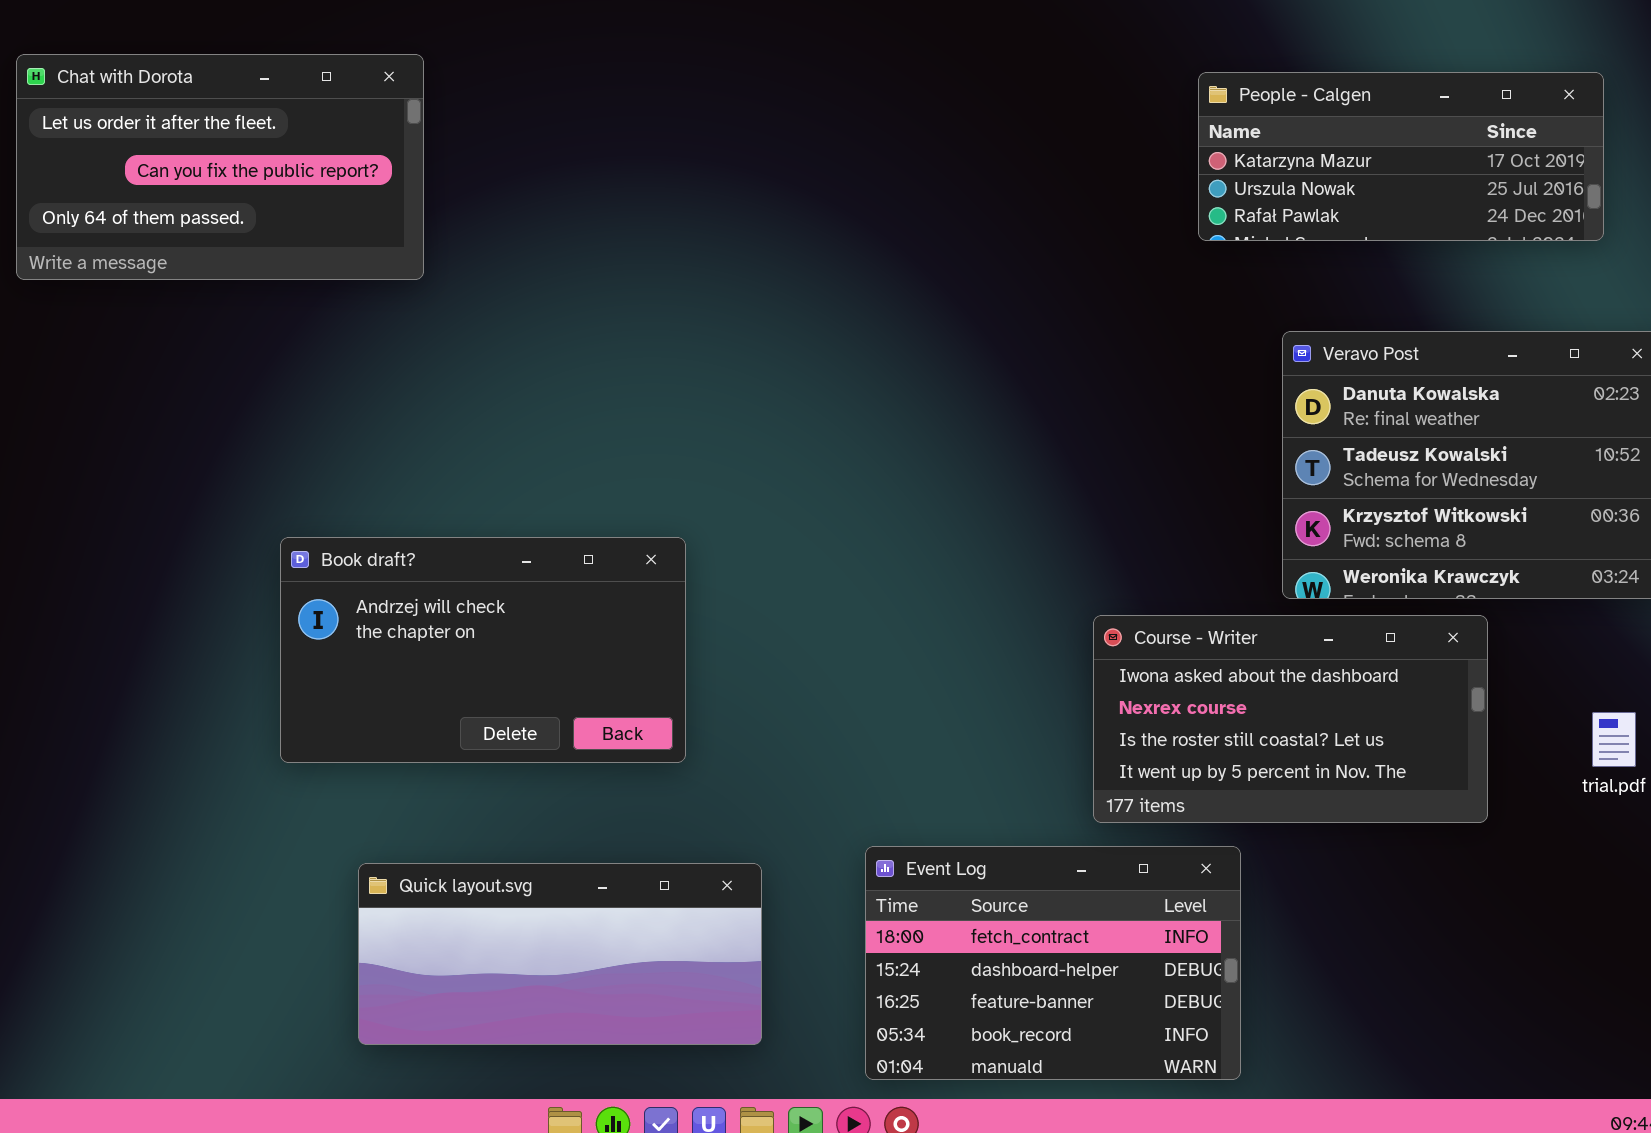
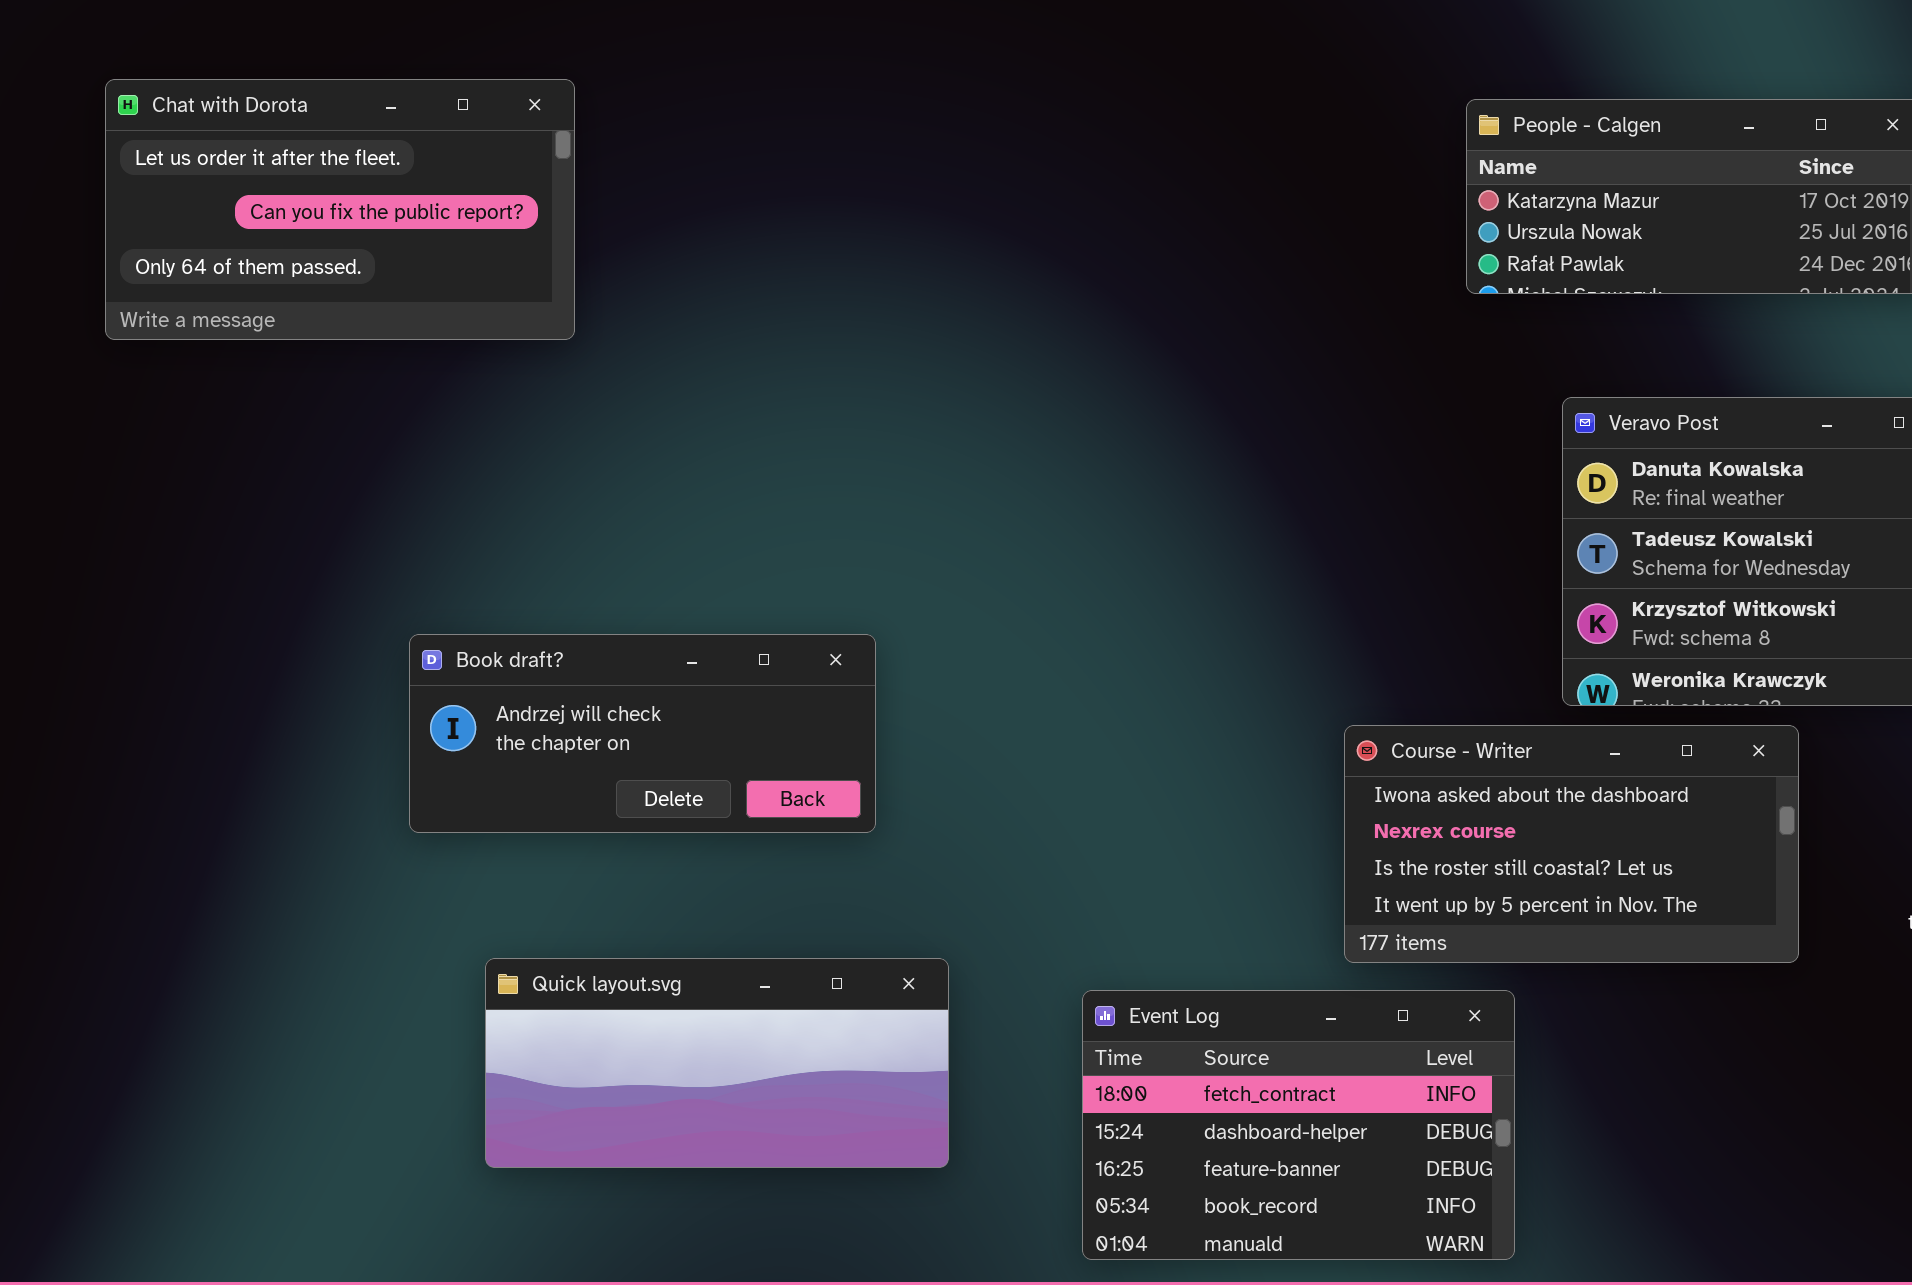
Book draft?: [280,537,686,763] -> [409,634,876,833], resized
Quick layout.svg: [358,863,762,1045] -> [485,958,949,1168], moved

